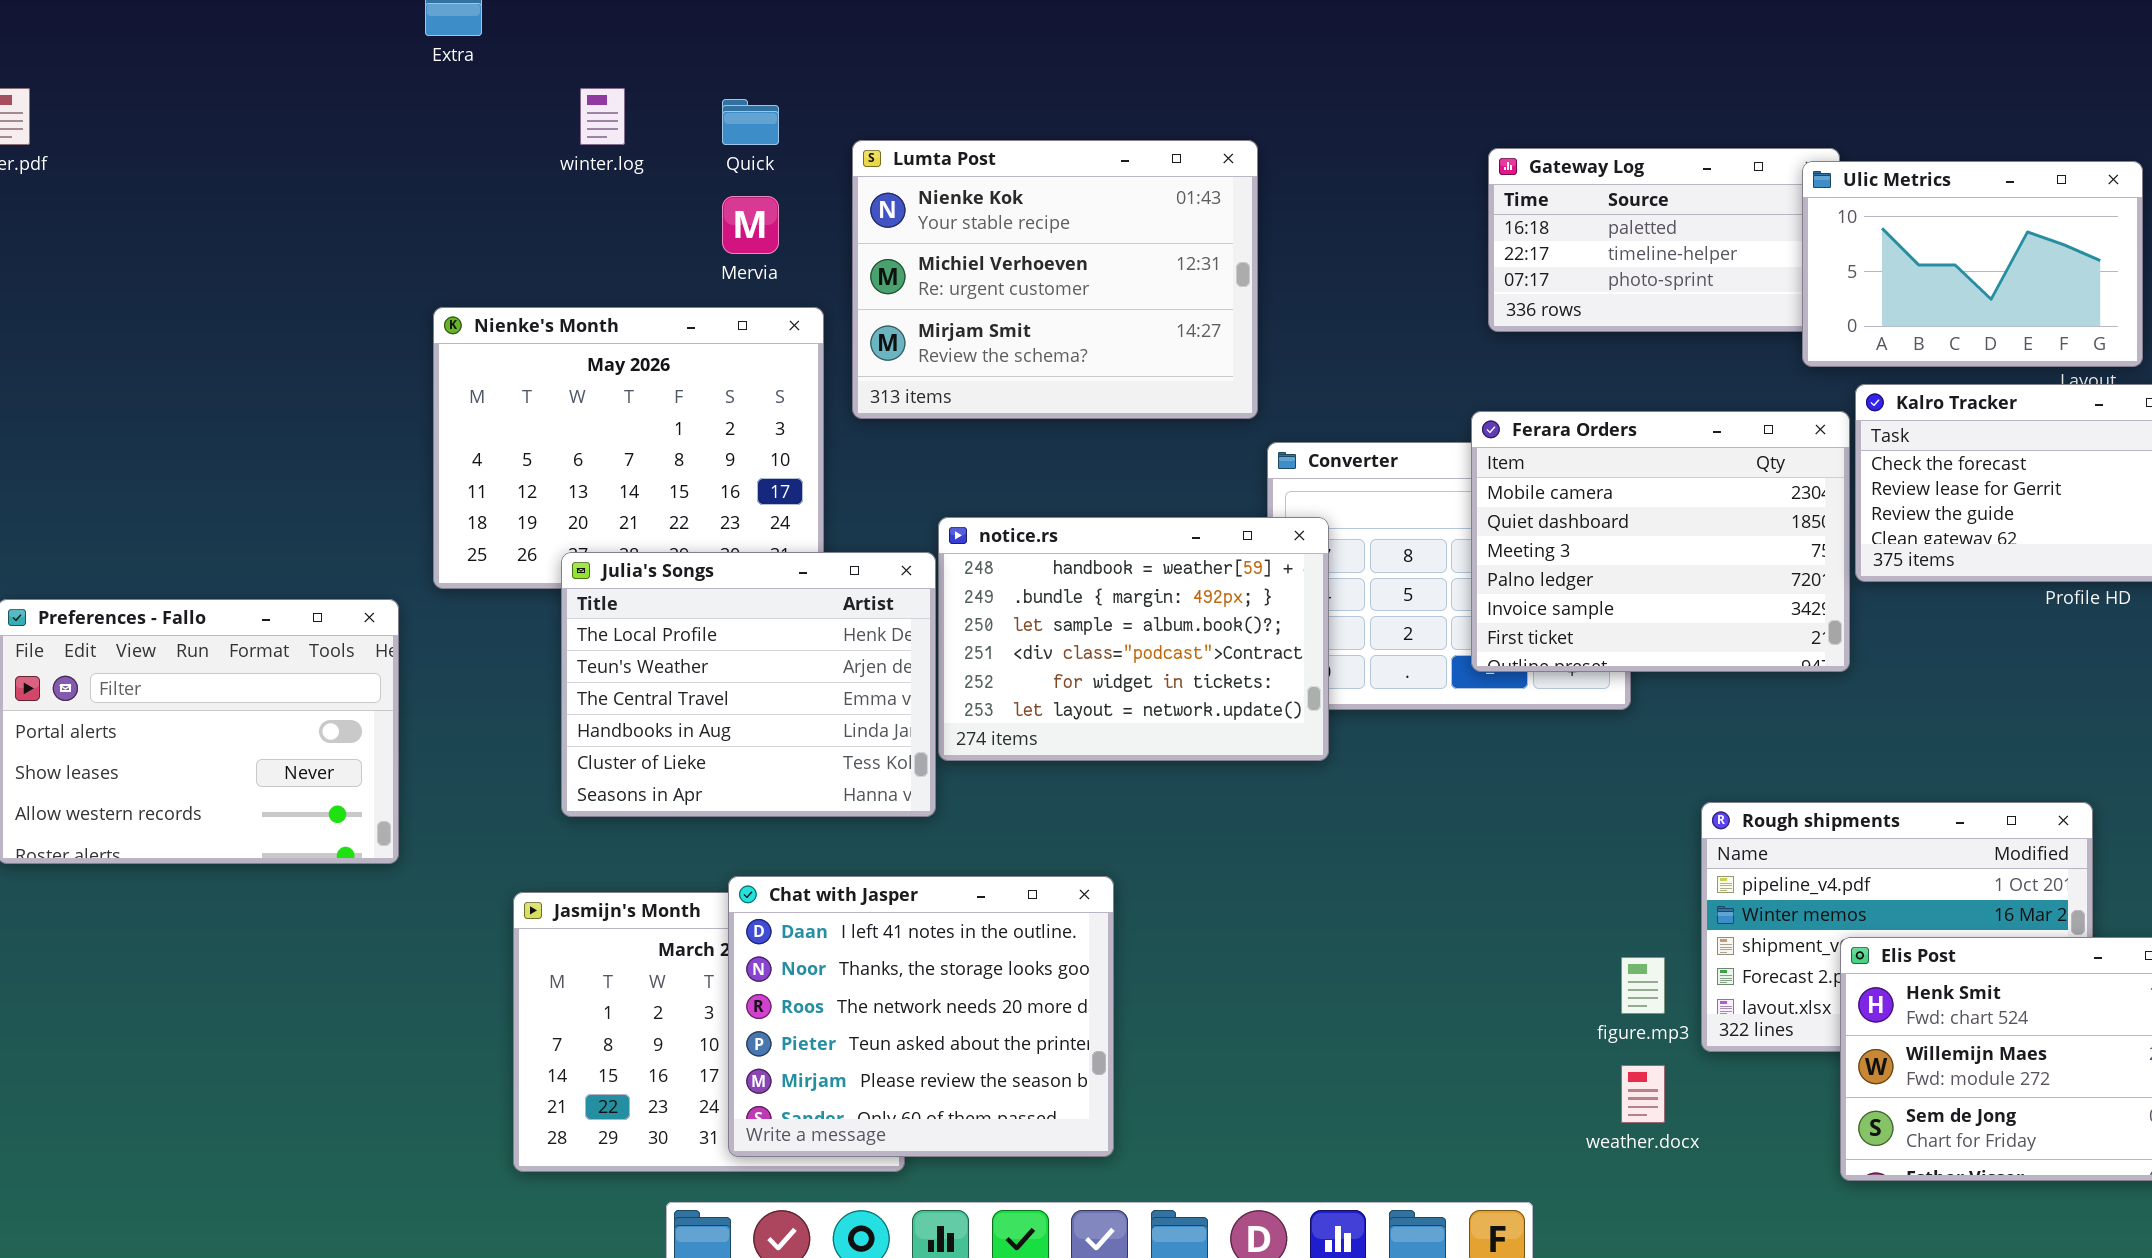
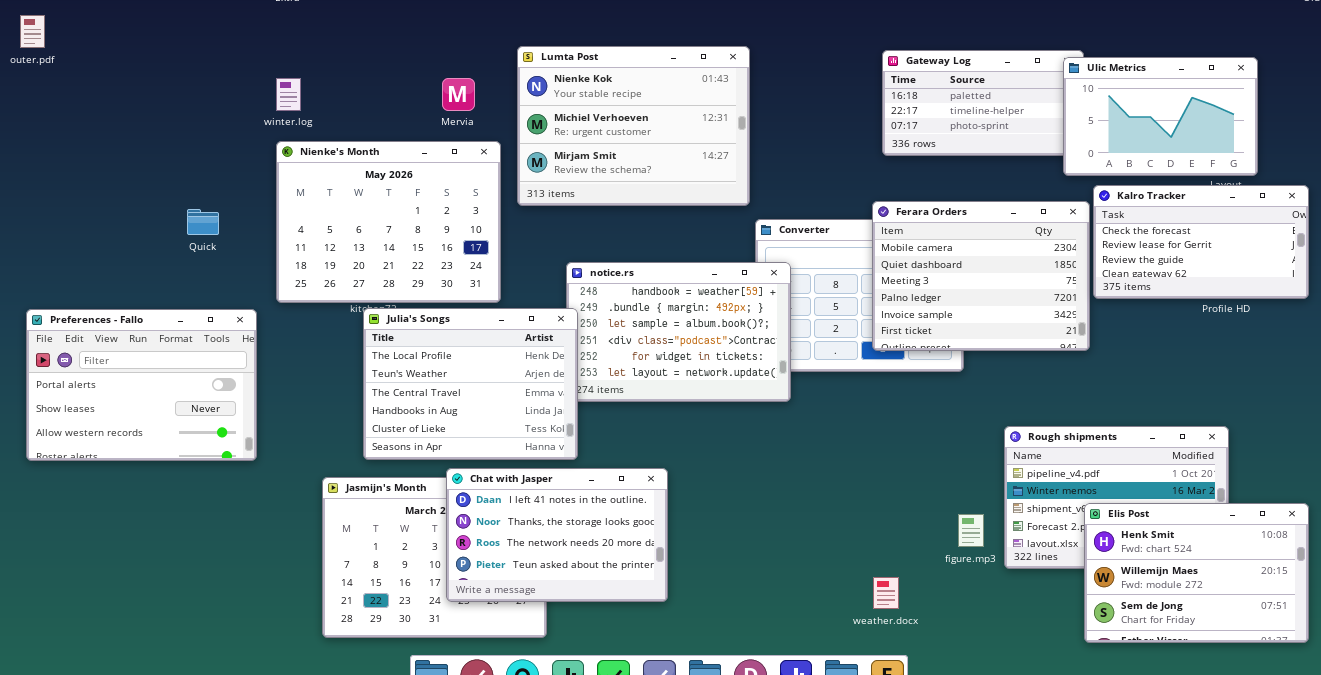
winter.log: [580,88,625,145] -> [276,78,301,111], moved
Quick: [722,99,779,145] -> [187,209,219,235], moved
Julia's Songs: [561,552,936,817] -> [363,308,578,460], moved
Chat with Jasper: [728,876,1114,1157] -> [446,468,668,602], resized
weather.docx: [1621,1065,1665,1123] -> [873,577,899,609], moved

